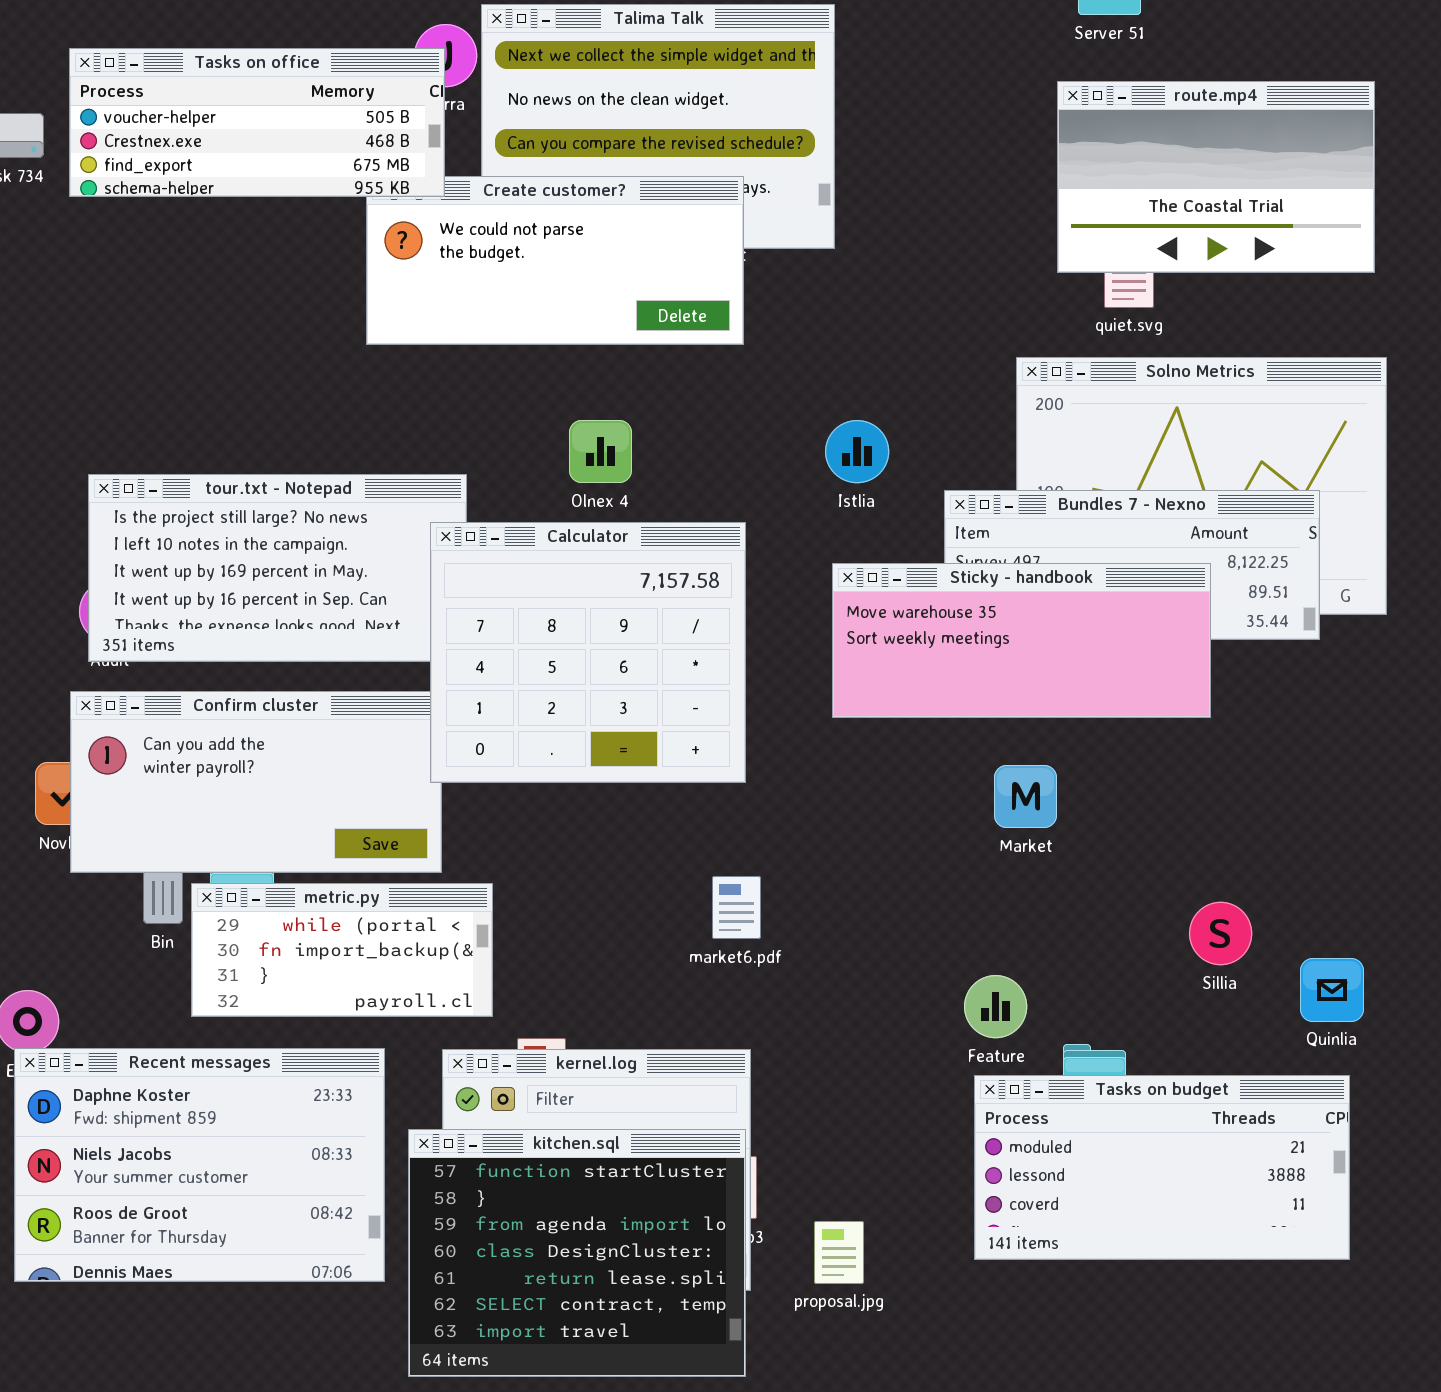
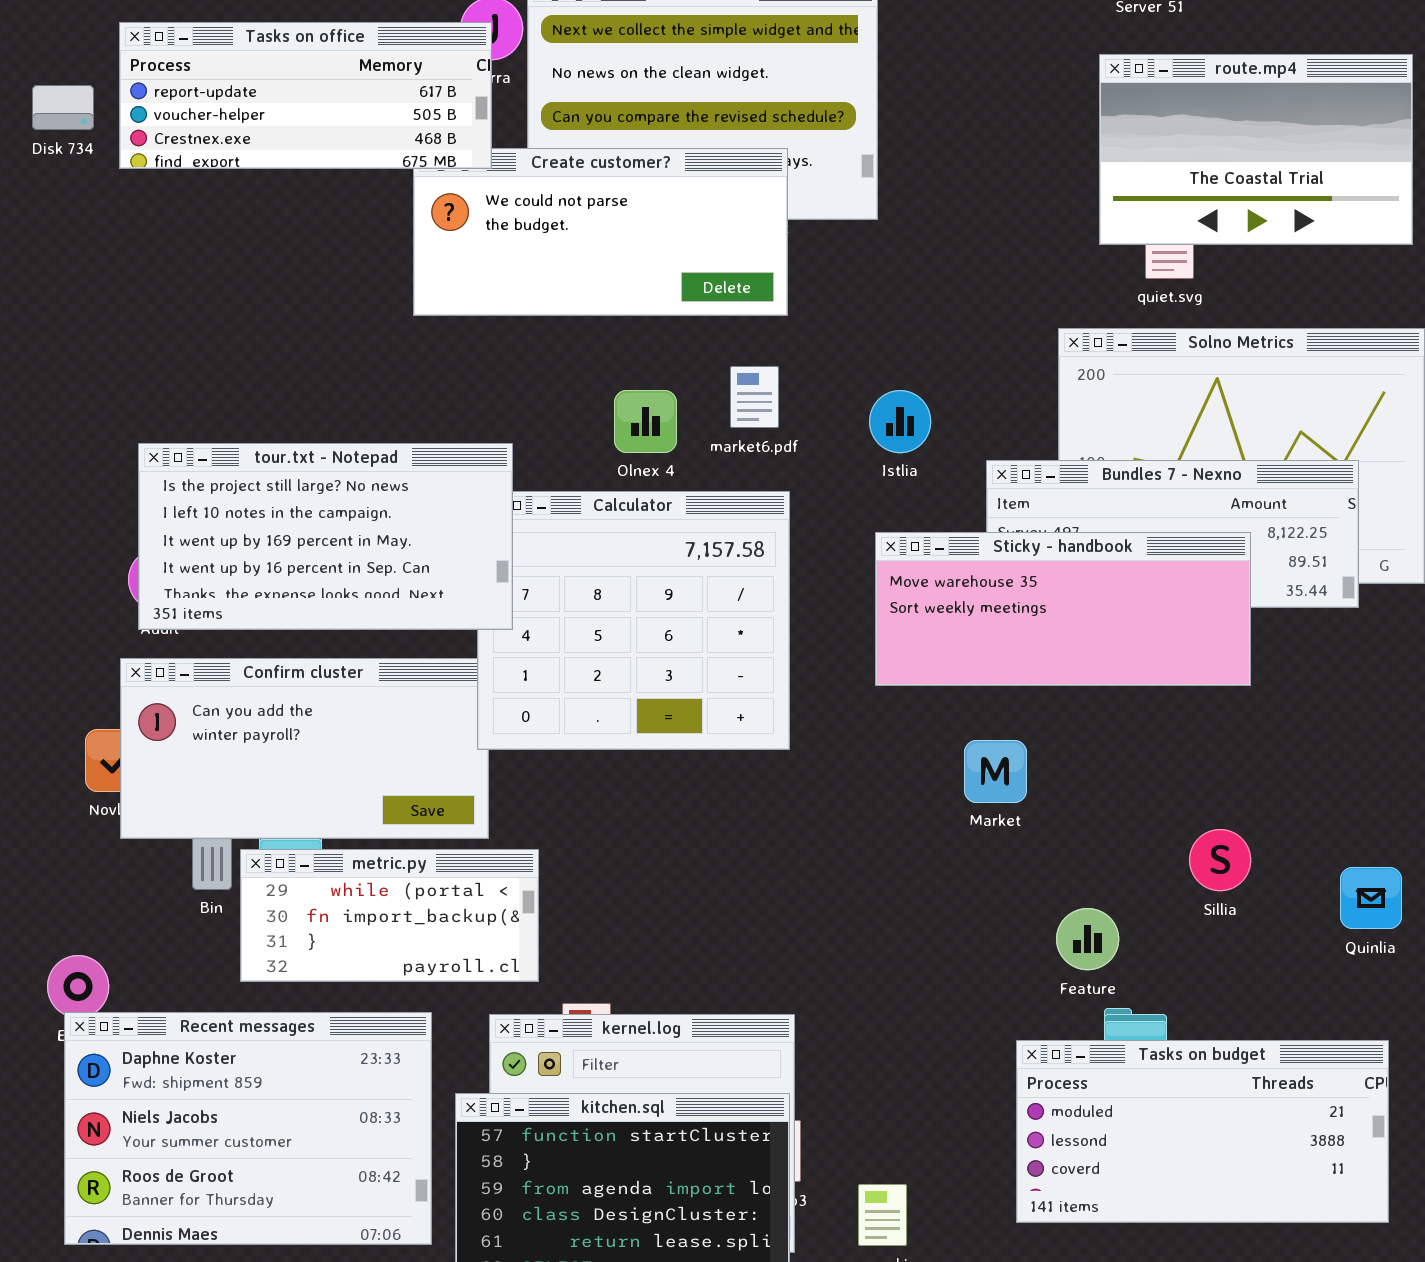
Tasks on office: [69,48,445,197] -> [119,22,492,169], scrolled up 1 row
tour.txt - Notepad: [88,474,467,662] -> [138,443,513,630], raised
Market: [994,765,1057,828] -> [964,740,1027,803], moved
market6.pdf: [712,876,761,939] -> [730,366,779,428], moved
Sillia: [1189,902,1252,965] -> [1189,829,1251,891], moved
Quinlia: [1300,958,1364,1022] -> [1340,867,1402,929], moved
Feature: [964,975,1027,1038] -> [1056,908,1119,970], moved

